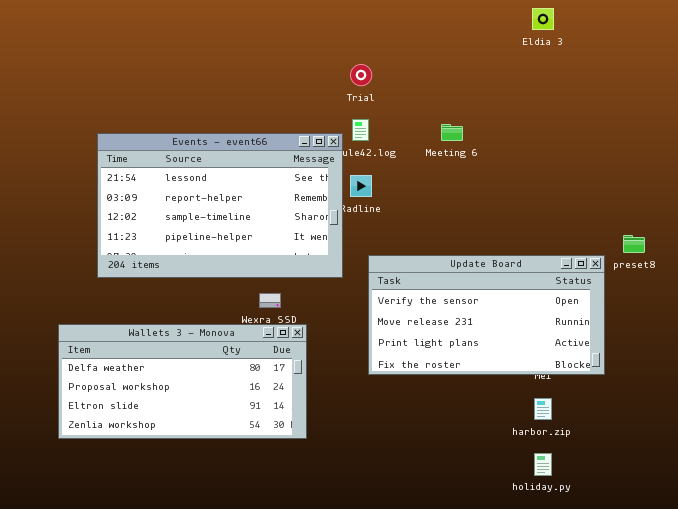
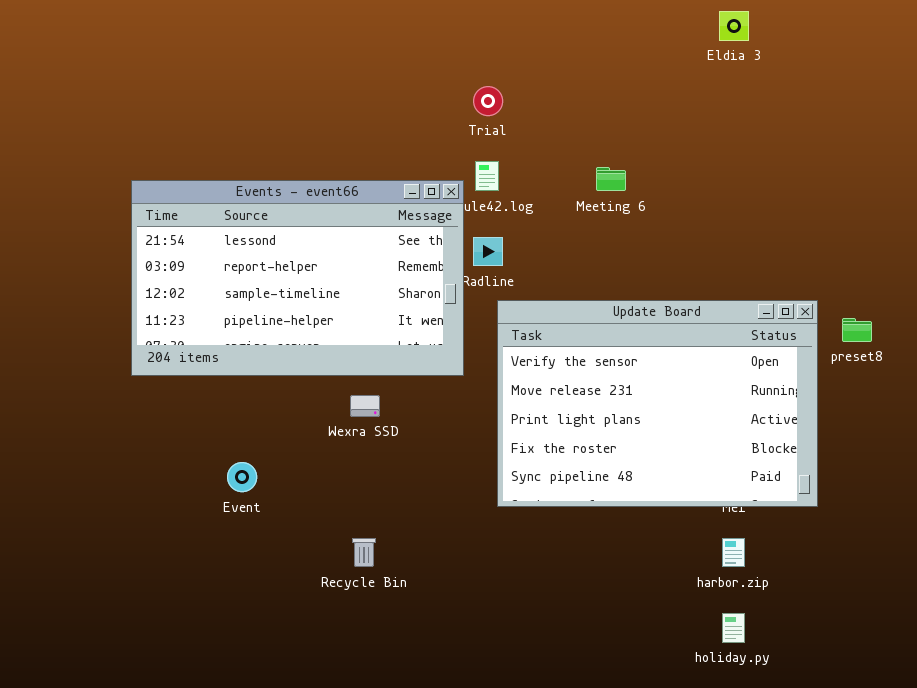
Update Board: [368,255,605,375] -> [497,300,818,507], resized
Wallets 3 - Monova: [58,324,307,439] -> none, closed

